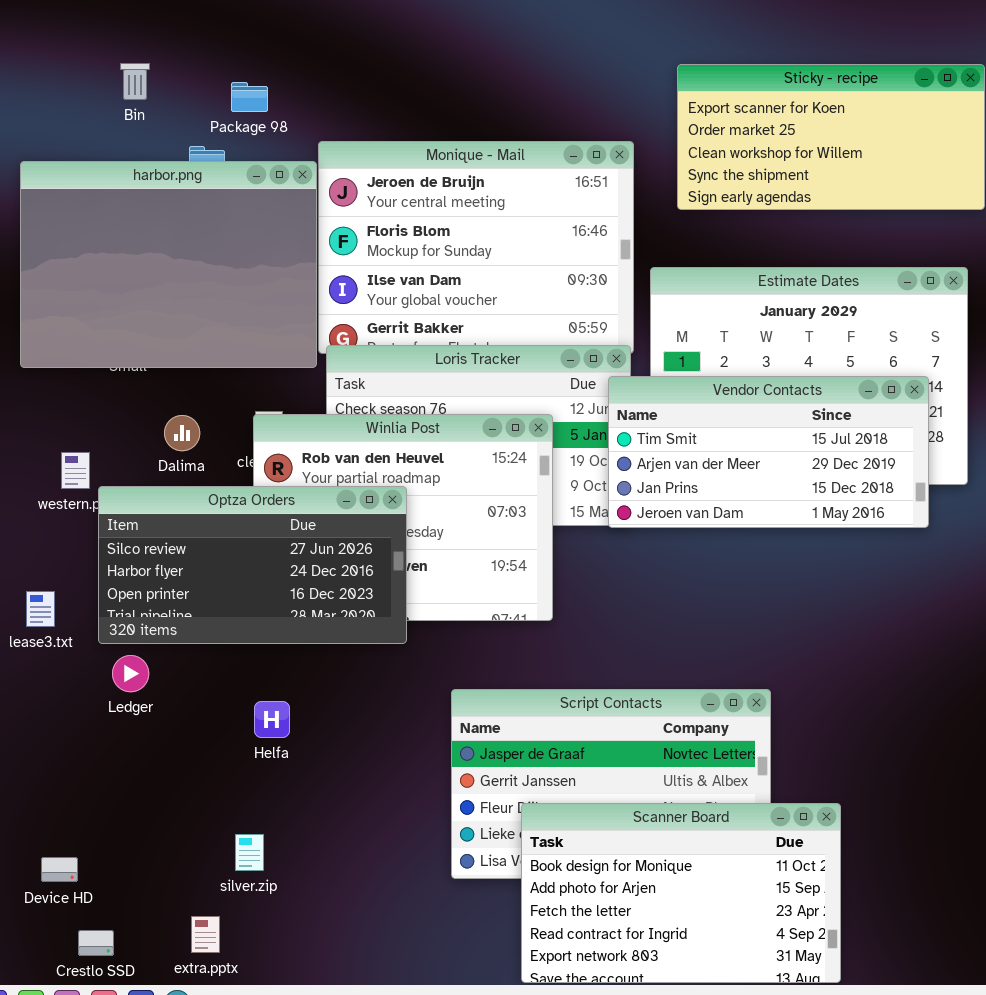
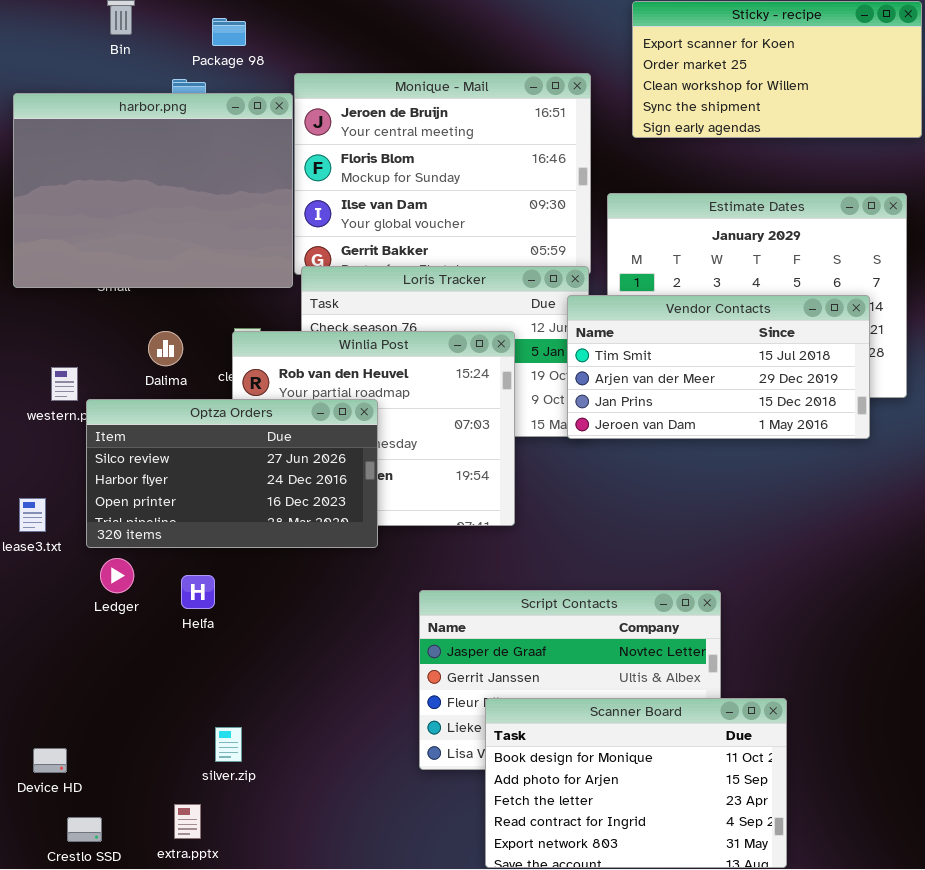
Helfa: [254,701,290,738] -> [181,575,215,609], moved

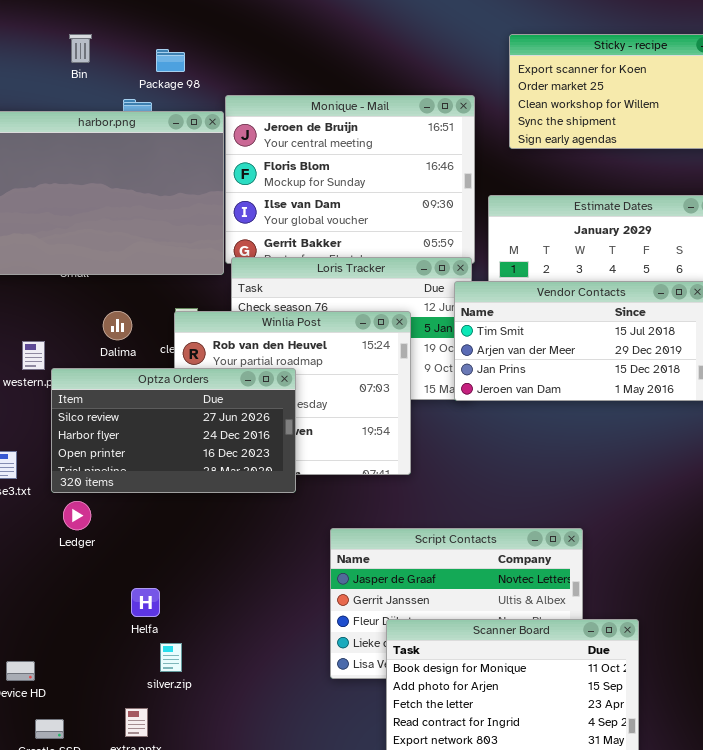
Helfa: [181,575,215,609] -> [131,588,160,617], moved

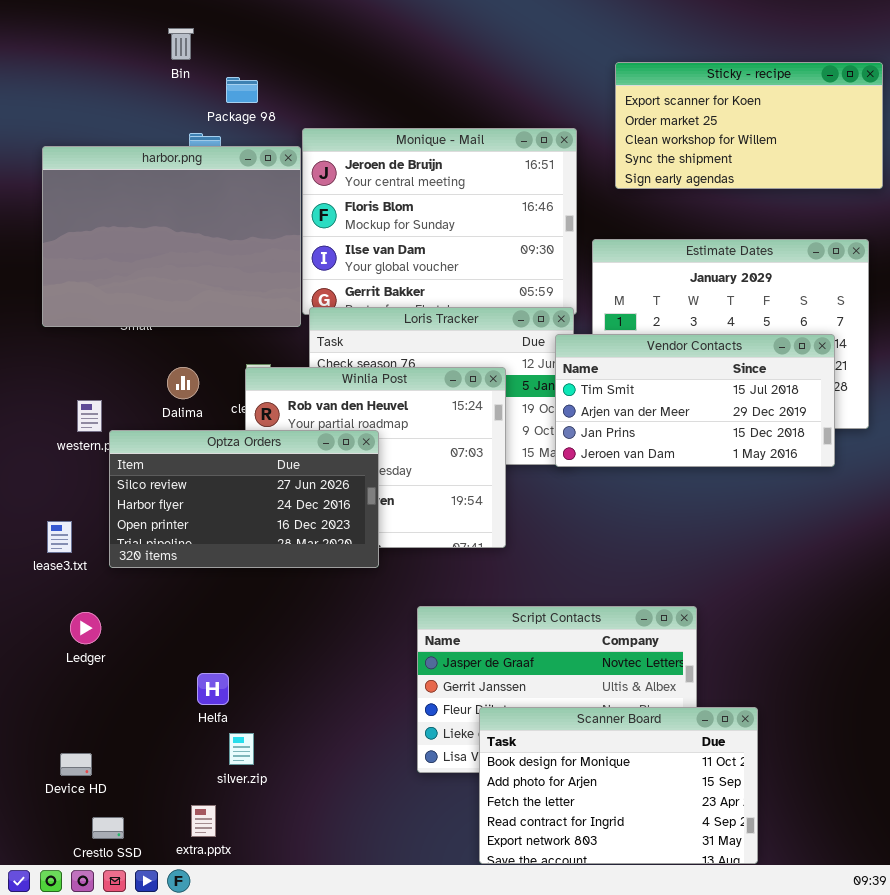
Bin: [69,34,92,63] -> [168,28,194,60], moved
Ledger: [63,501,91,530] -> [70,612,101,644], moved

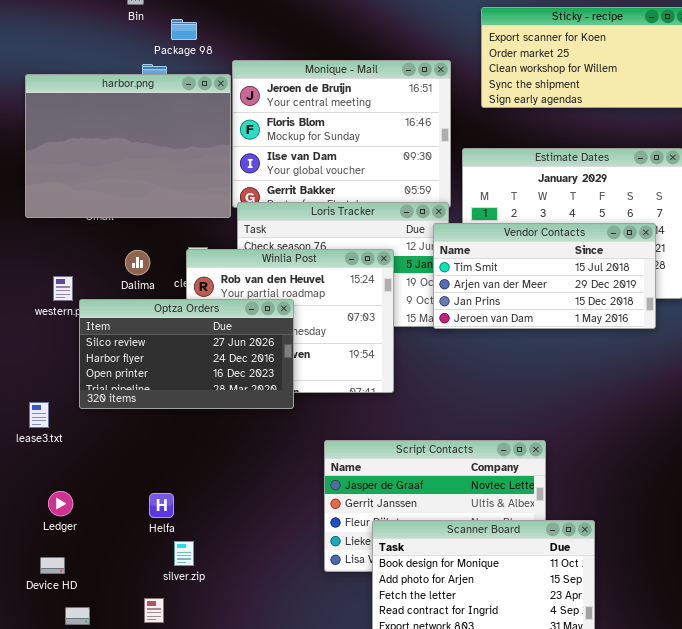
lease3.txt: [47,521,72,553] -> [29,402,49,428], moved
Ledger: [70,612,101,644] -> [48,491,73,516], moved

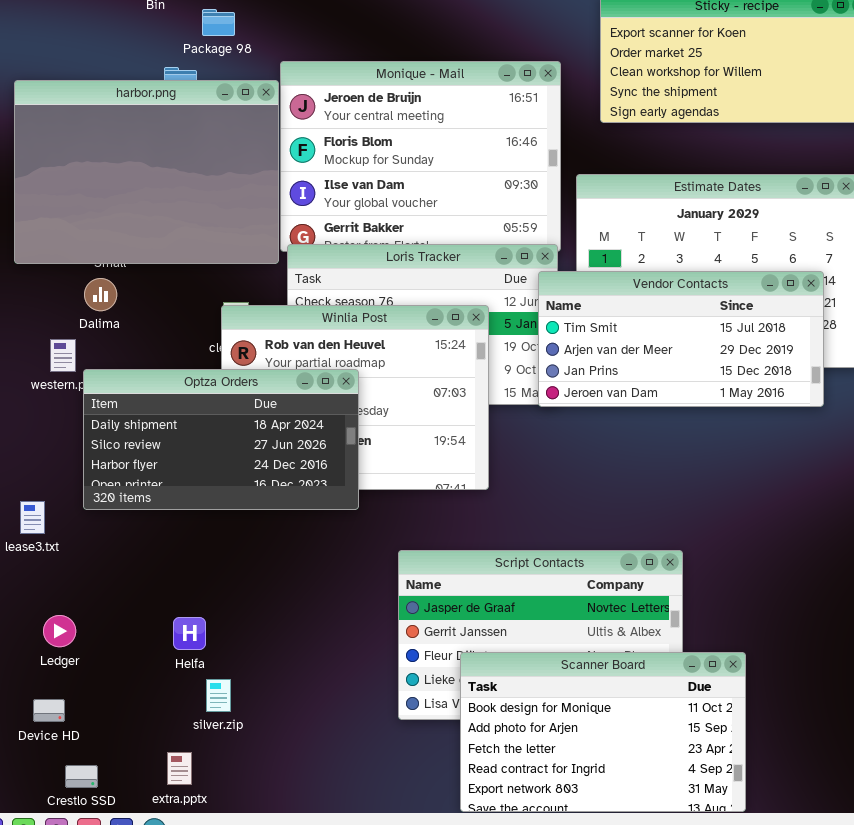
Dalima: [125,250,150,275] -> [84,278,117,311], moved
Optza Orders: [79,299,294,409] -> [83,369,359,510], scrolled up 1 row

